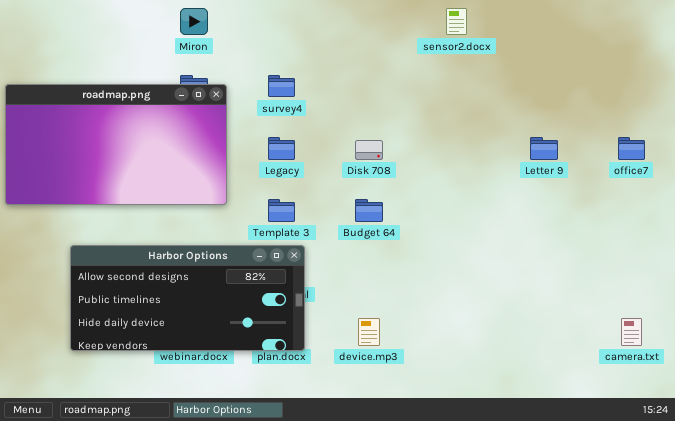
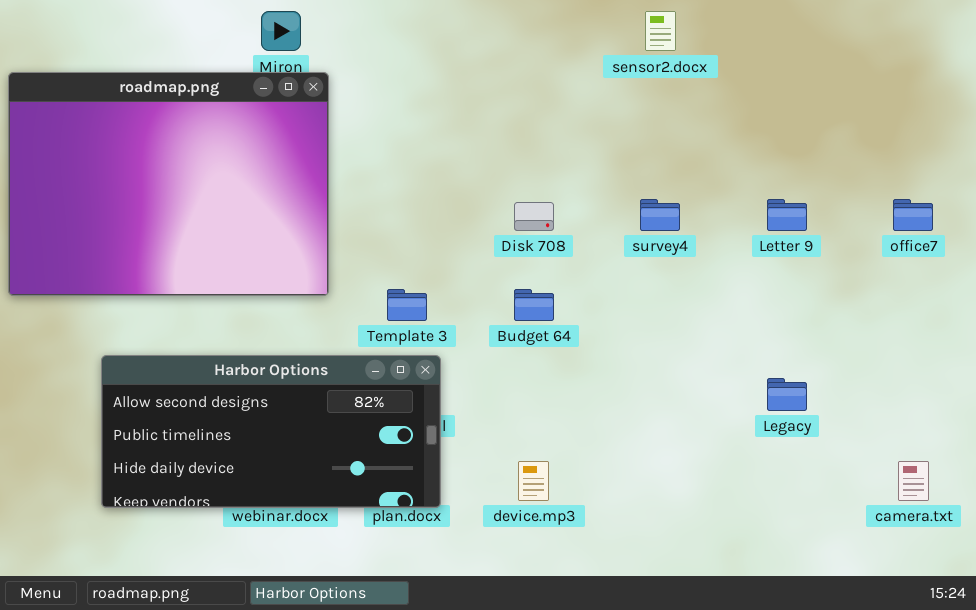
survey4: [268,75,295,97] -> [640,199,680,231], moved
roadmap.png: [5,84,227,205] -> [8,72,329,296], resized
Legacy: [268,137,295,160] -> [767,378,807,411], moved

